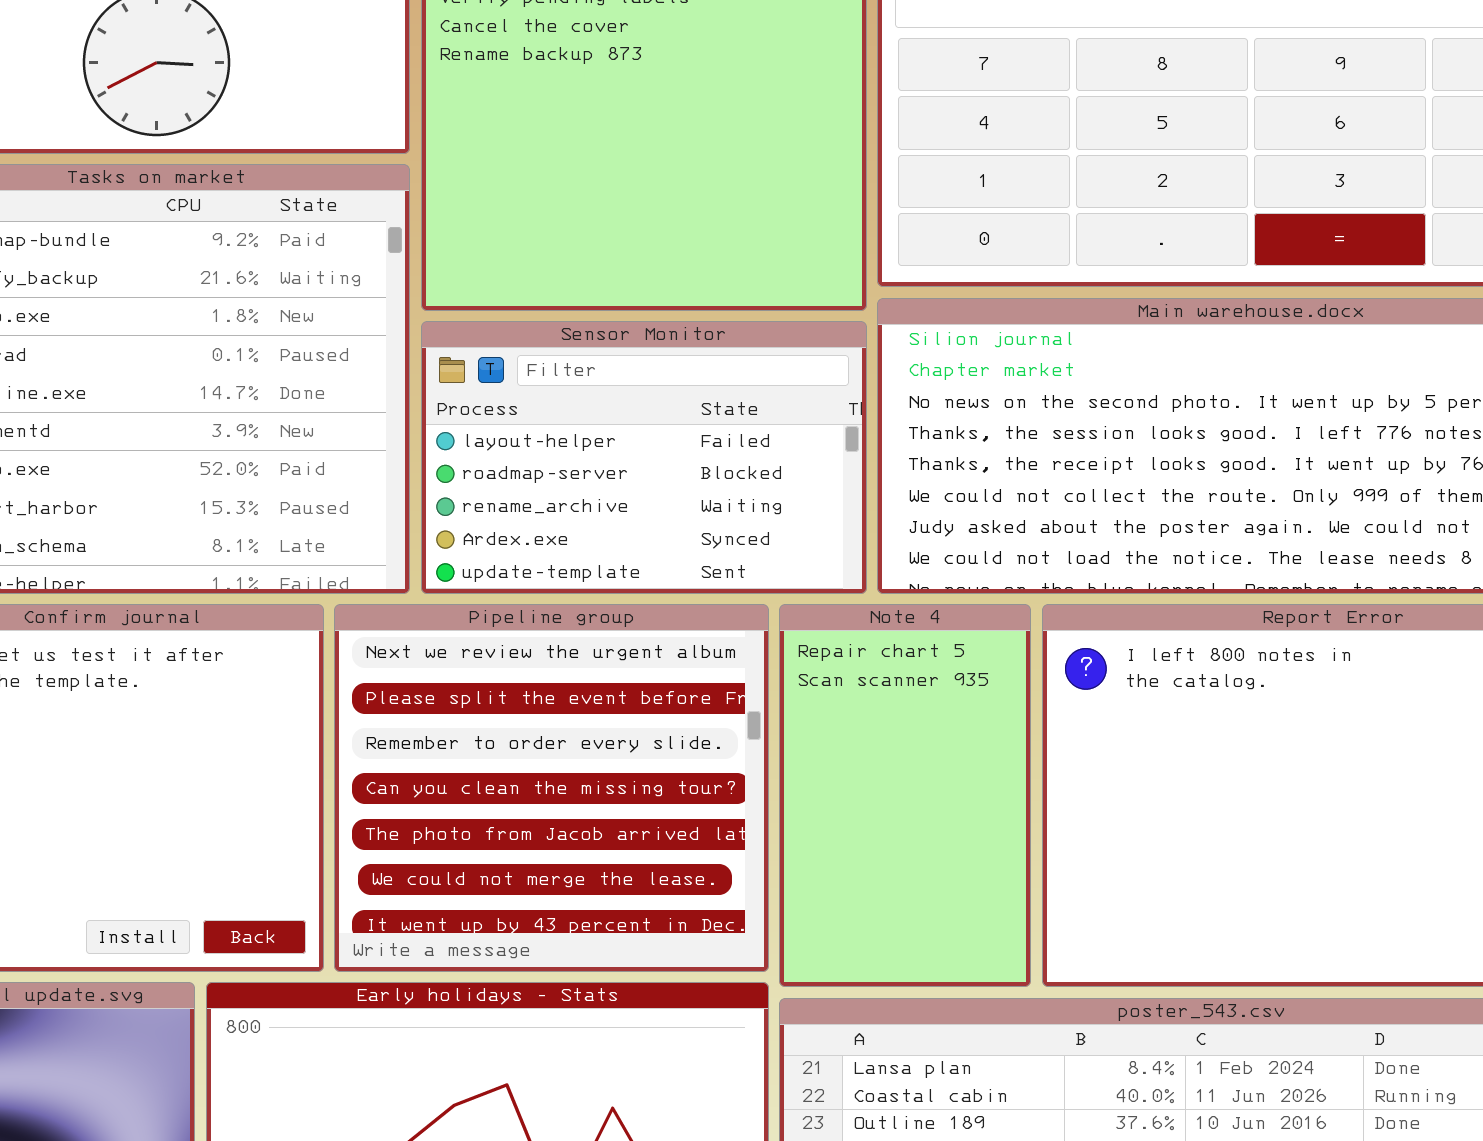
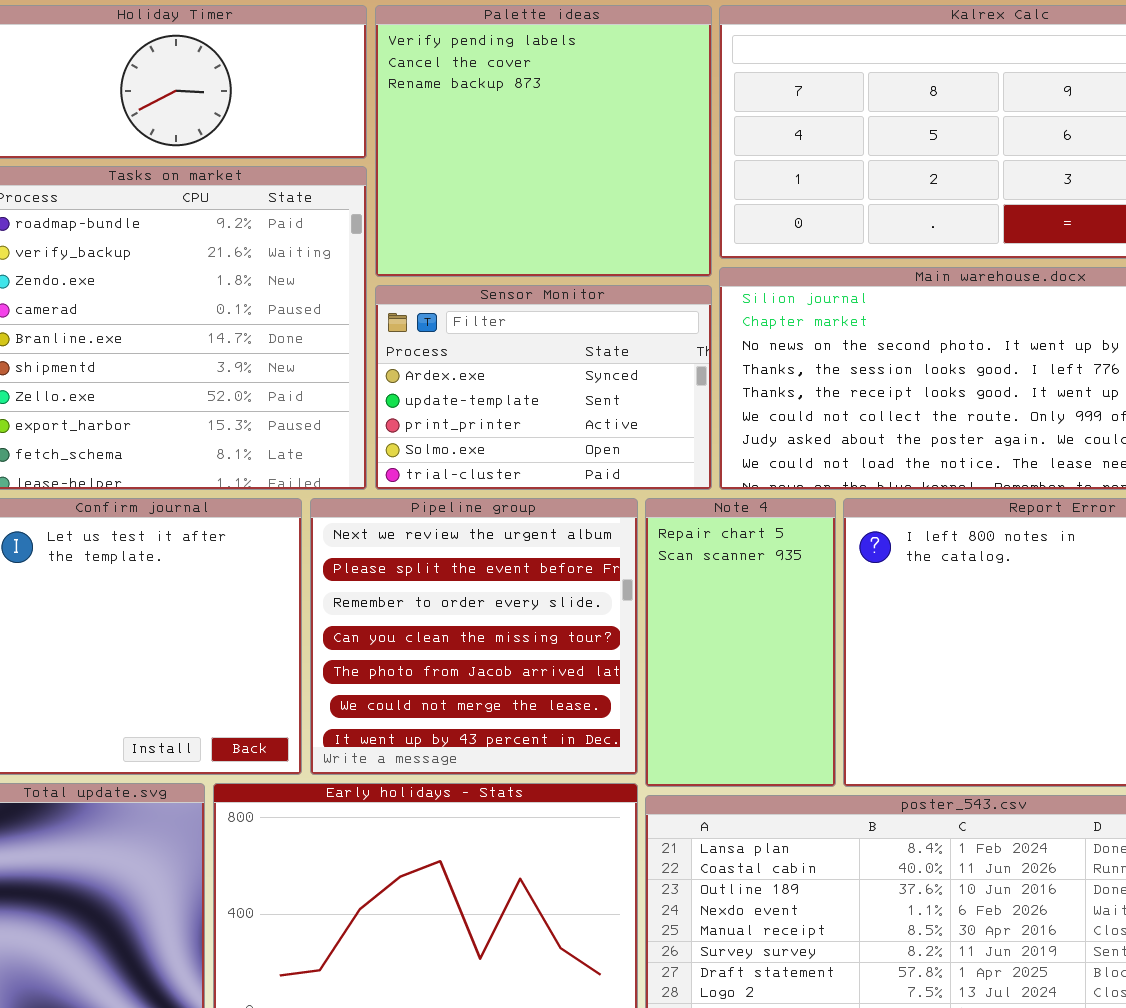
Sensor Monitor: [421,321,867,594] -> [375,285,712,490], scrolled down 3 rows

